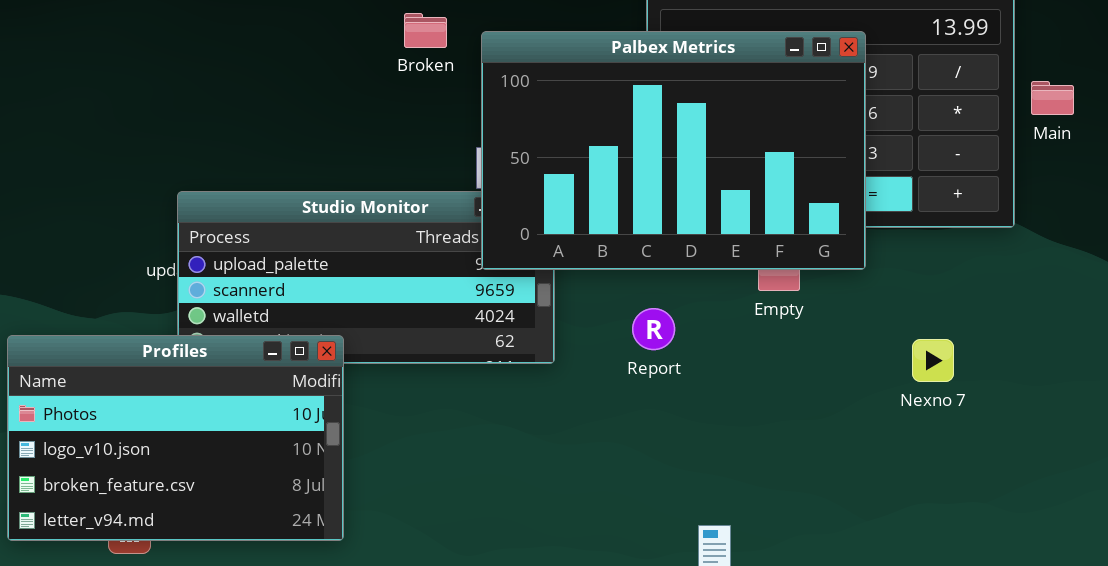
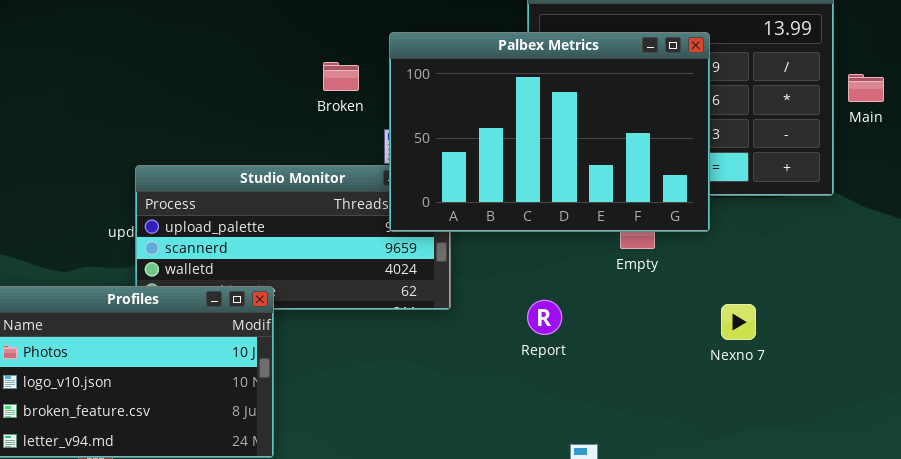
Broken: [404,13,447,48] -> [323,62,359,91], moved
Report: [632,308,675,350] -> [527,300,562,335], moved
Nexno 7: [912,339,954,382] -> [721,304,756,340], moved

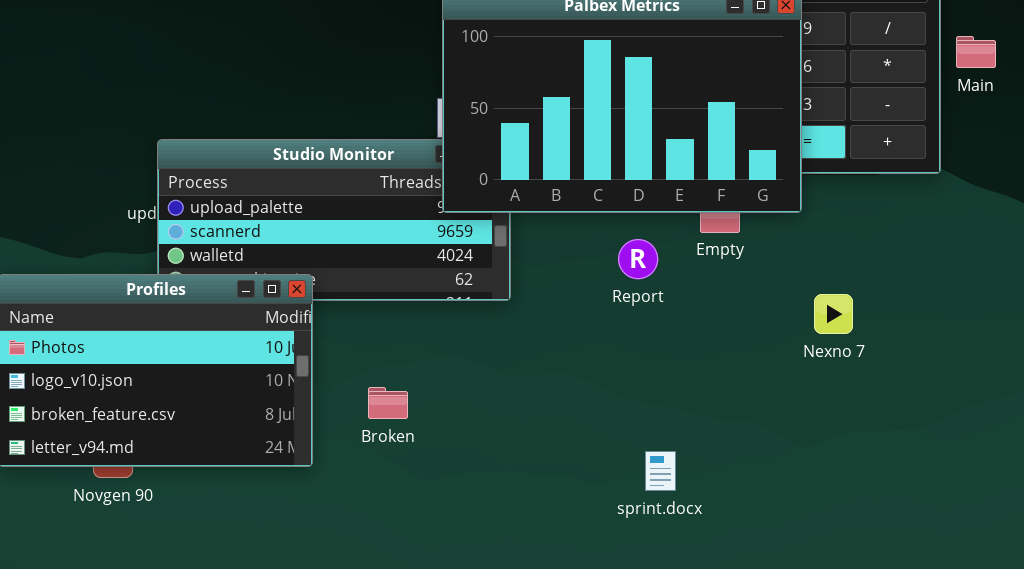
Broken: [323,62,359,91] -> [368,387,408,419], moved
Report: [527,300,562,335] -> [618,239,658,279], moved

